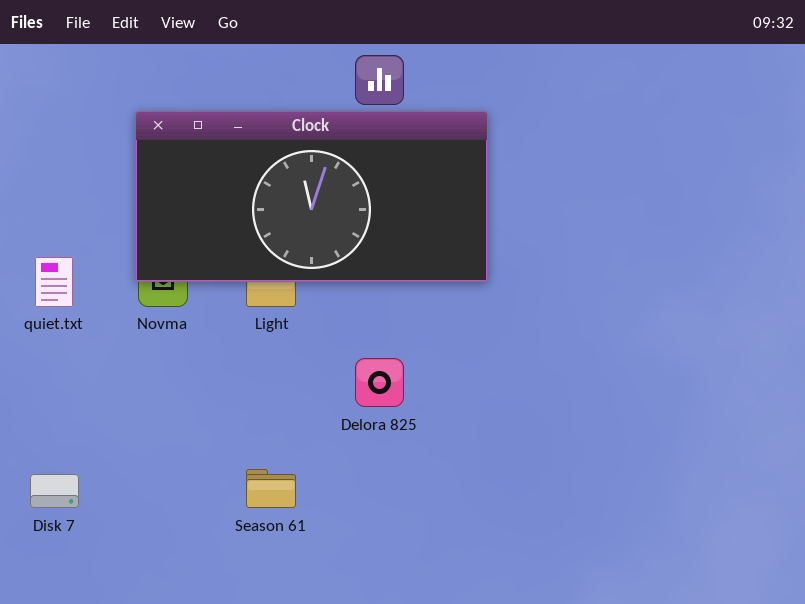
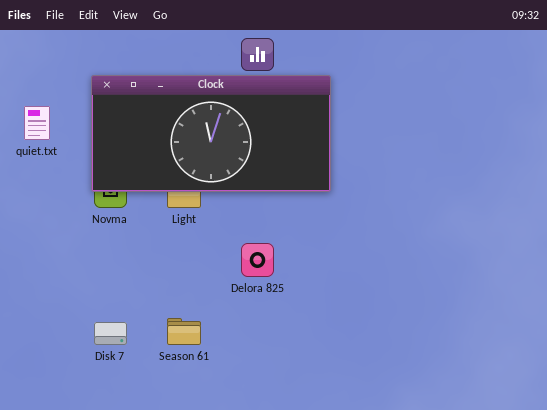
quiet.txt: [35,257,73,307] -> [24,106,50,140], moved
Disk 7: [30,474,79,508] -> [94,322,127,345], moved

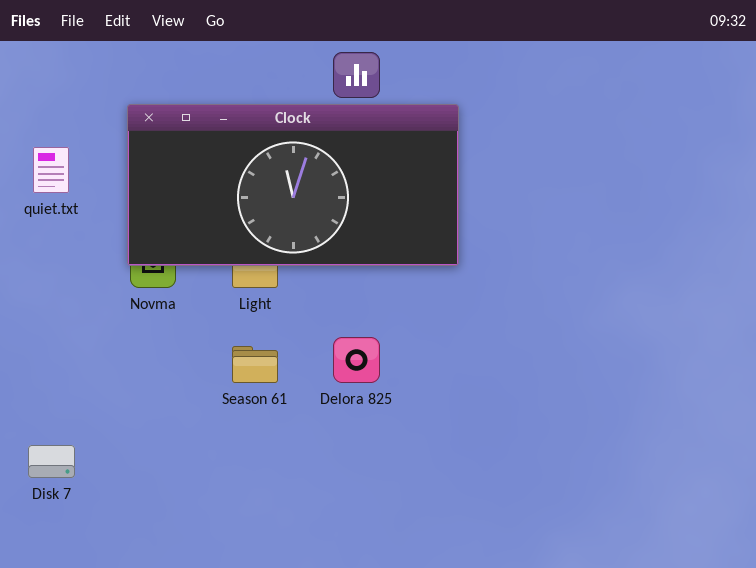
Season 61: [167,318,201,345] -> [232,346,278,383], moved
Disk 7: [94,322,127,345] -> [28,445,75,478], moved

